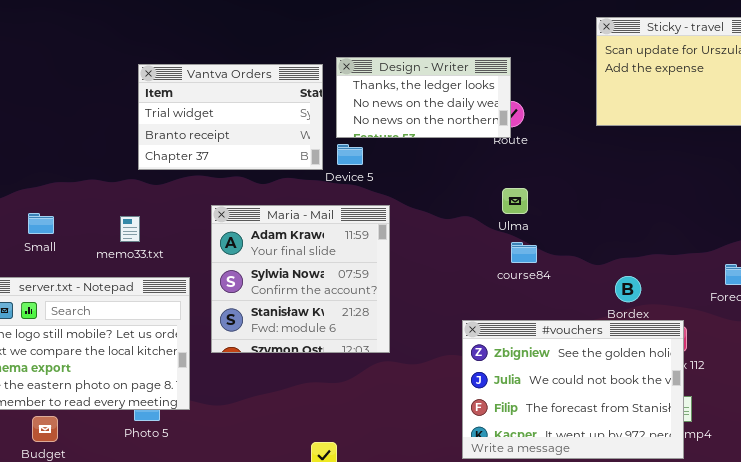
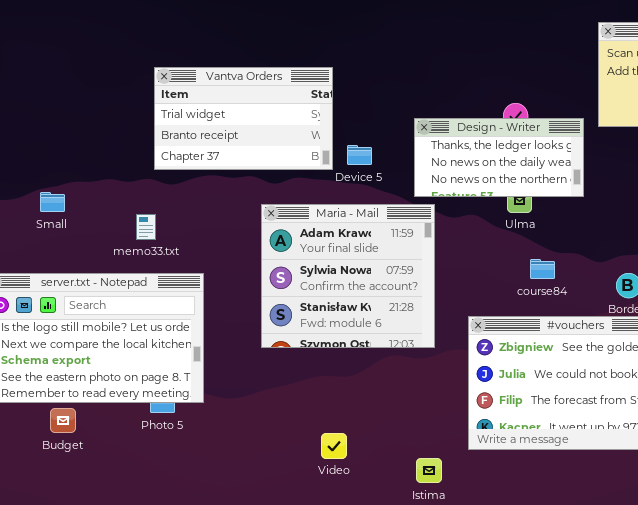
Design - Writer: [336,57,511,138] -> [414,118,584,197], moved
Maria - Mail: [211,205,390,353] -> [261,204,435,348], moved
Small: [28,213,54,234] -> [40,192,65,212], moved
course84: [511,242,537,263] -> [530,259,555,279], moved

